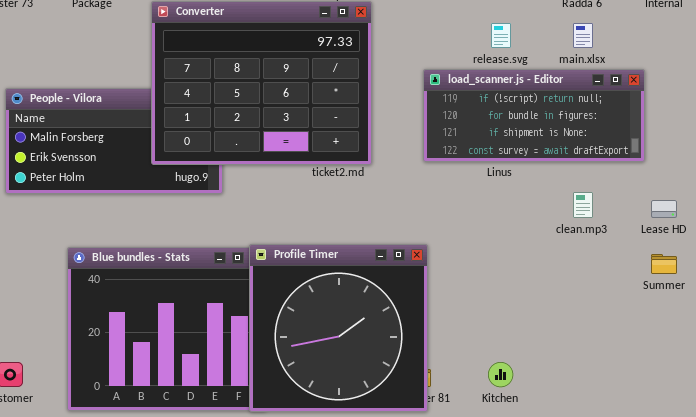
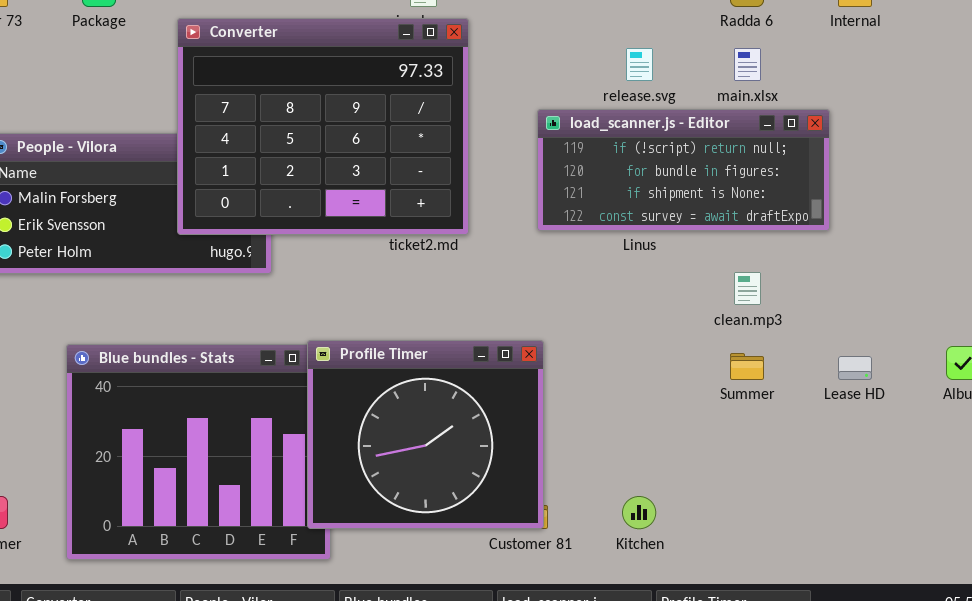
Lease HD: [651,200,677,218] -> [838,356,872,380], moved
Profile Timer: [249,244,428,412] -> [307,340,544,529], resized
Summer: [651,254,677,274] -> [730,353,764,380], moved

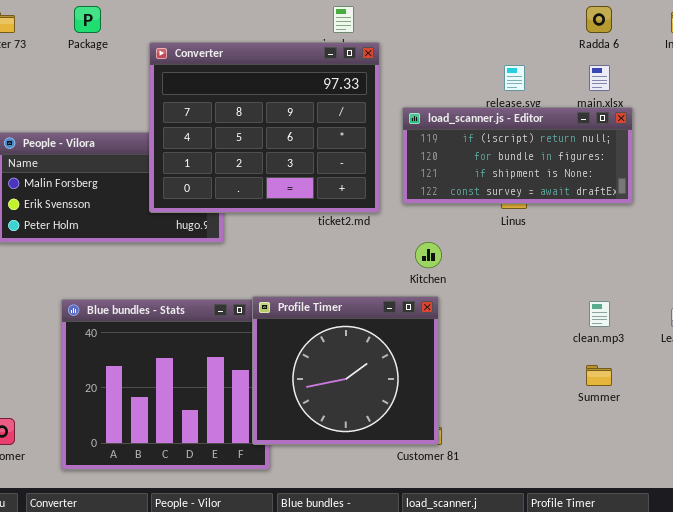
load_scanner.js - Editor: [537,109,830,231] -> [402,107,633,204], moved
clean.mp3: [734,272,761,305] -> [589,301,610,327], moved
Summer: [730,353,764,380] -> [586,365,612,386], moved
Kitchen: [622,496,656,529] -> [415,242,442,268], moved

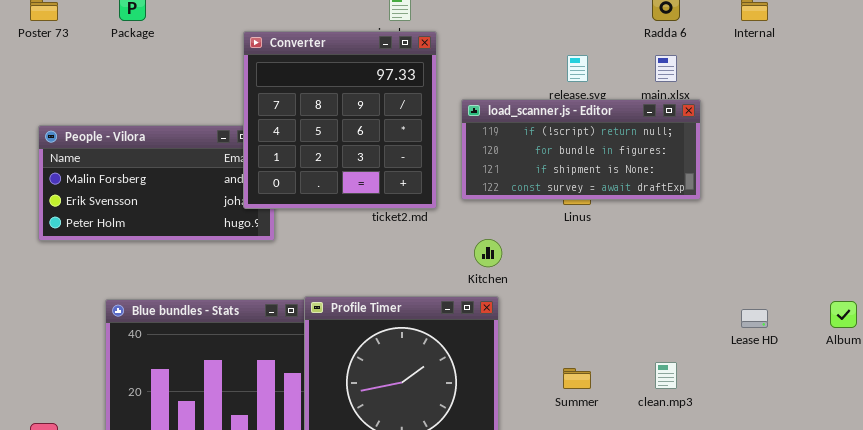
Converter: [149,42,380,213] -> [243,31,437,209], resized
clean.mp3: [589,301,610,327] -> [655,362,677,389], moved
Summer: [586,365,612,386] -> [563,368,591,389], moved

